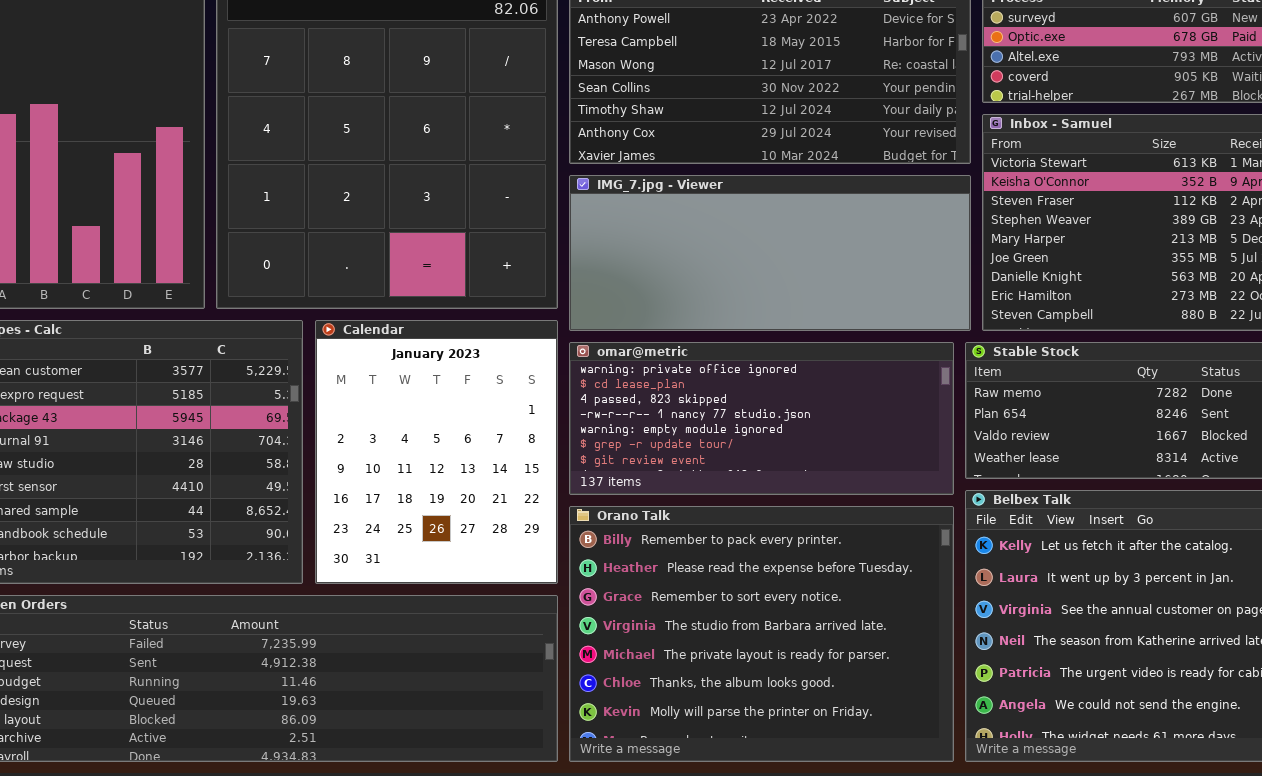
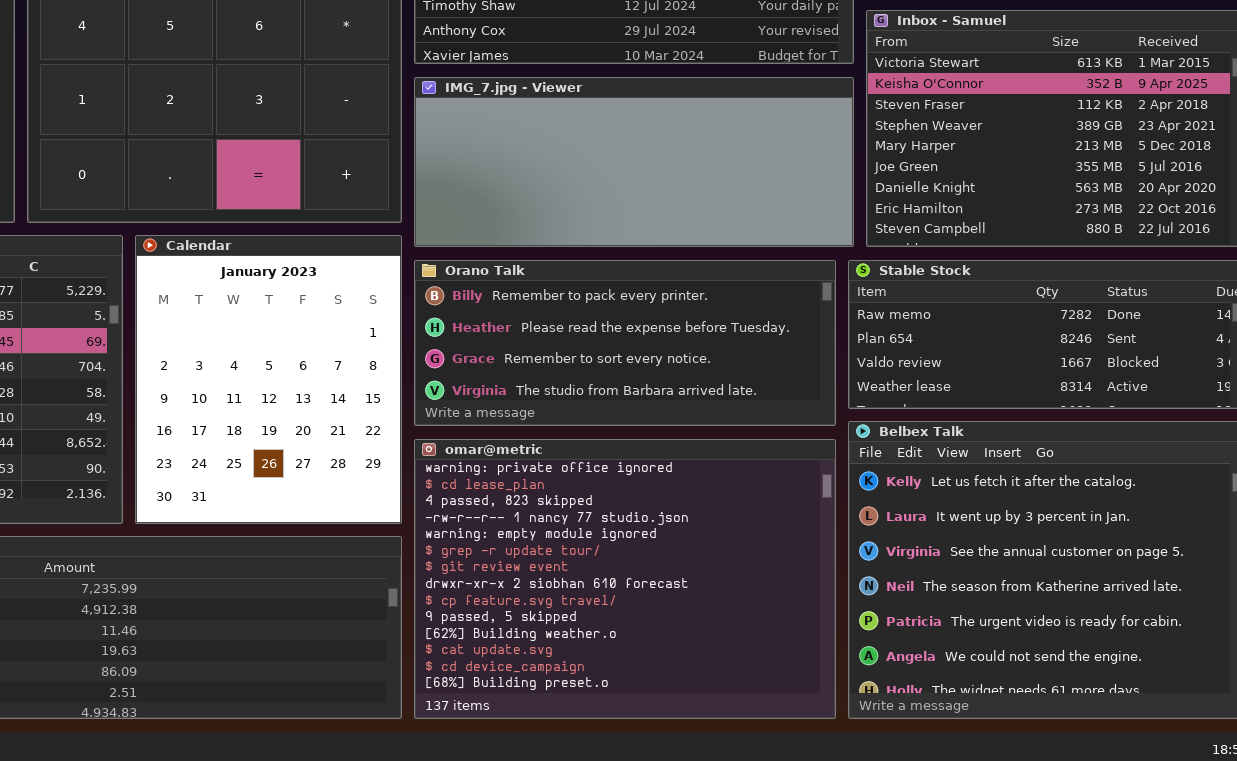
omar@metric: [569,342,954,495] -> [414,439,836,719], moved, resized
Orano Talk: [569,506,954,762] -> [414,260,836,426], moved, resized

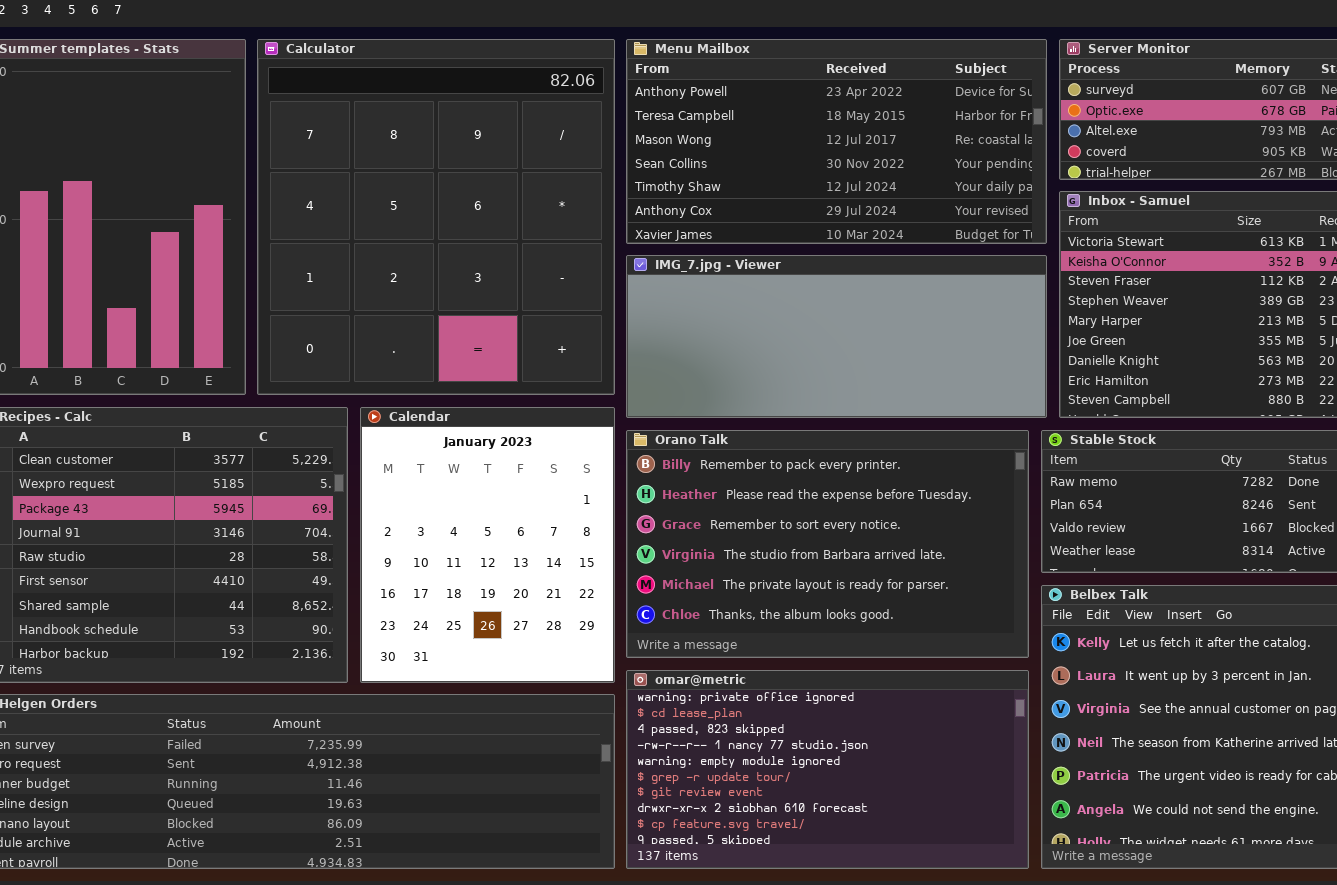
Orano Talk: [414,260,836,426] -> [626,430,1029,658], resized
omar@metric: [414,439,836,719] -> [626,670,1029,869], resized

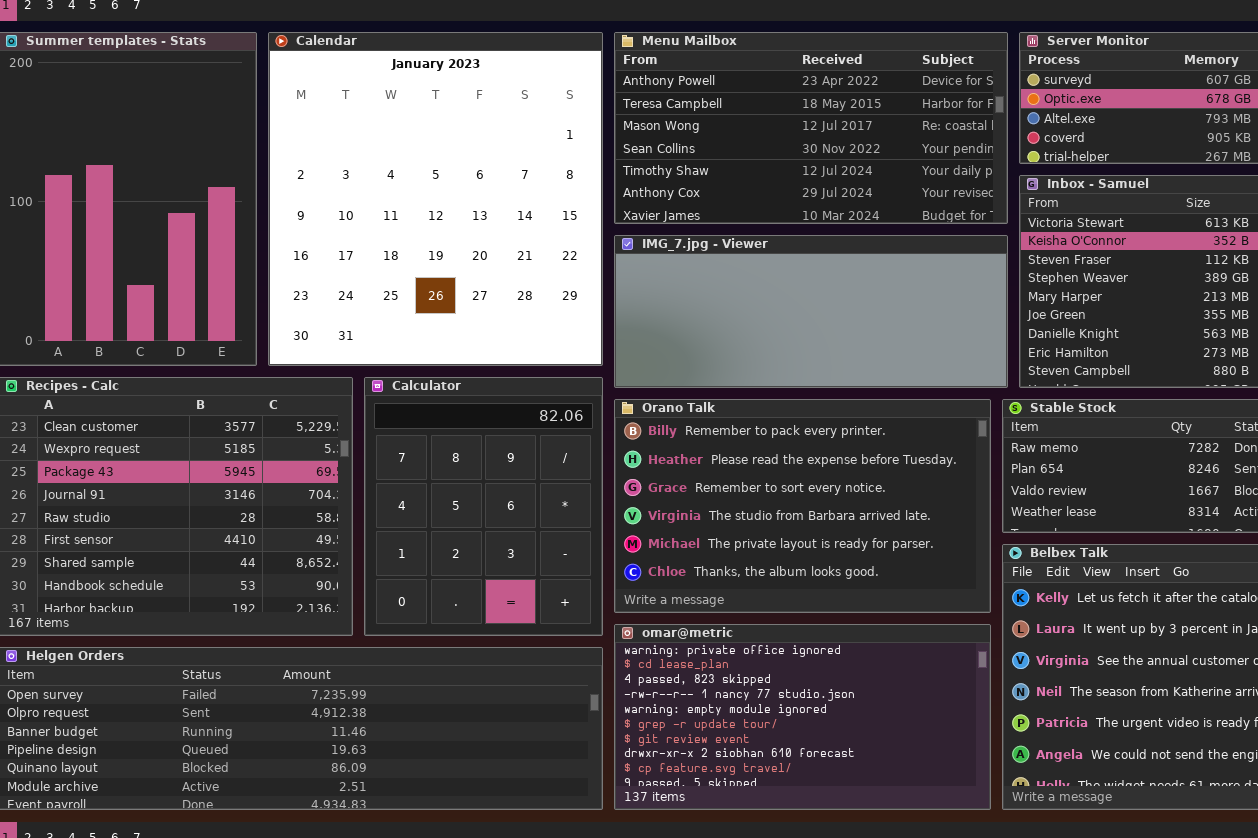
Calculator: [257,39,615,395] -> [364,377,603,636], moved, resized
Calendar: [360,407,615,683] -> [268,32,603,366], moved, resized

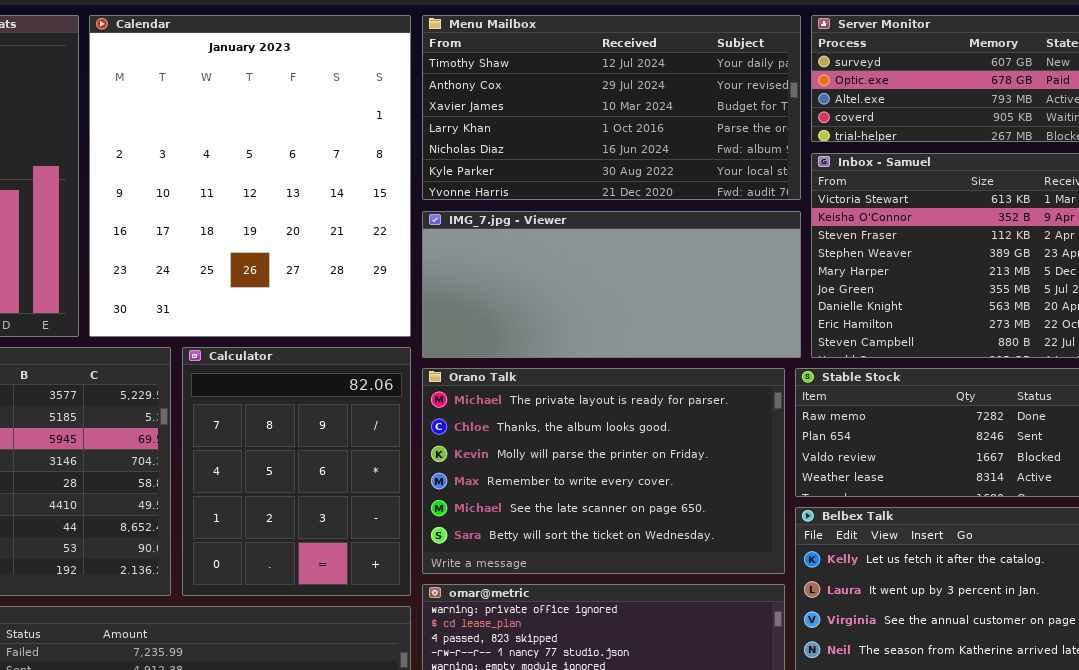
Menu Mailbox: [614,32,1008,224] -> [422,15,801,200], scrolled down 4 rows
Orano Talk: [614,399,991,613] -> [422,368,785,574], scrolled down 4 rows

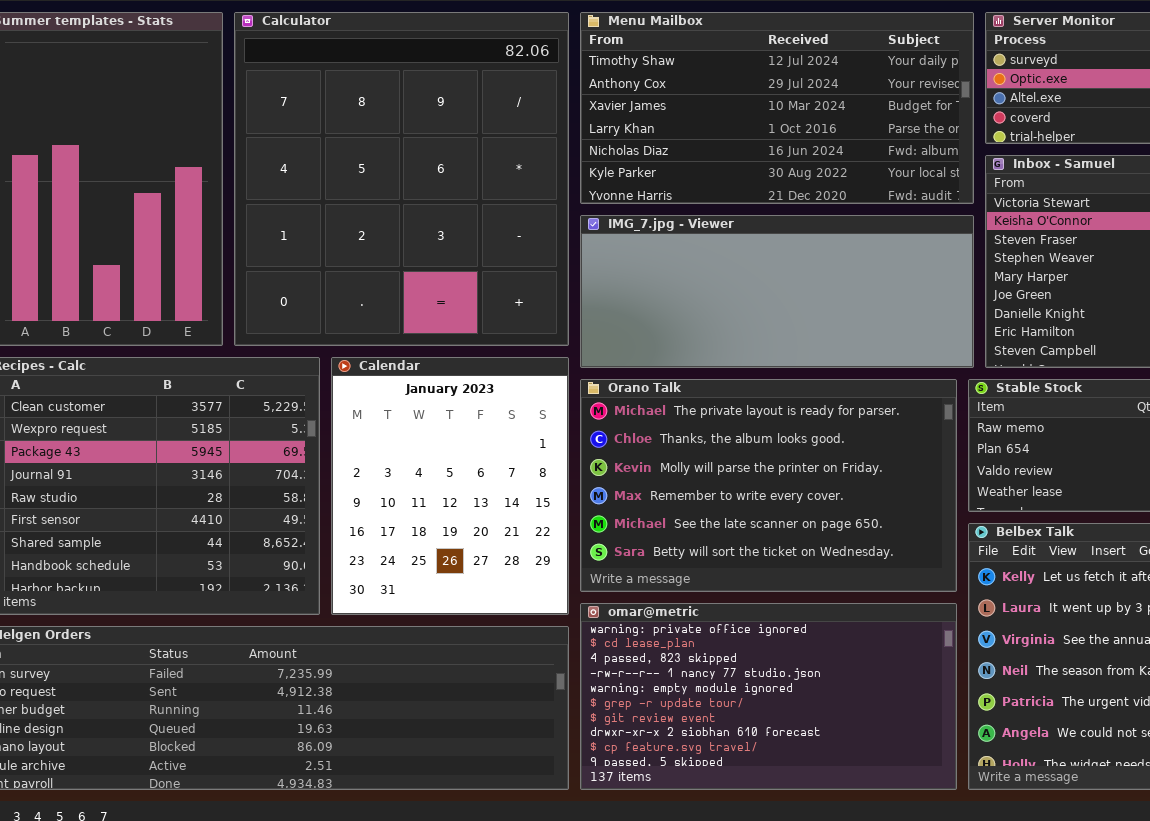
Calendar: [89,15,411,337] -> [331,357,569,615], moved, resized
Calculator: [182,347,411,596] -> [234,12,569,346], moved, resized

